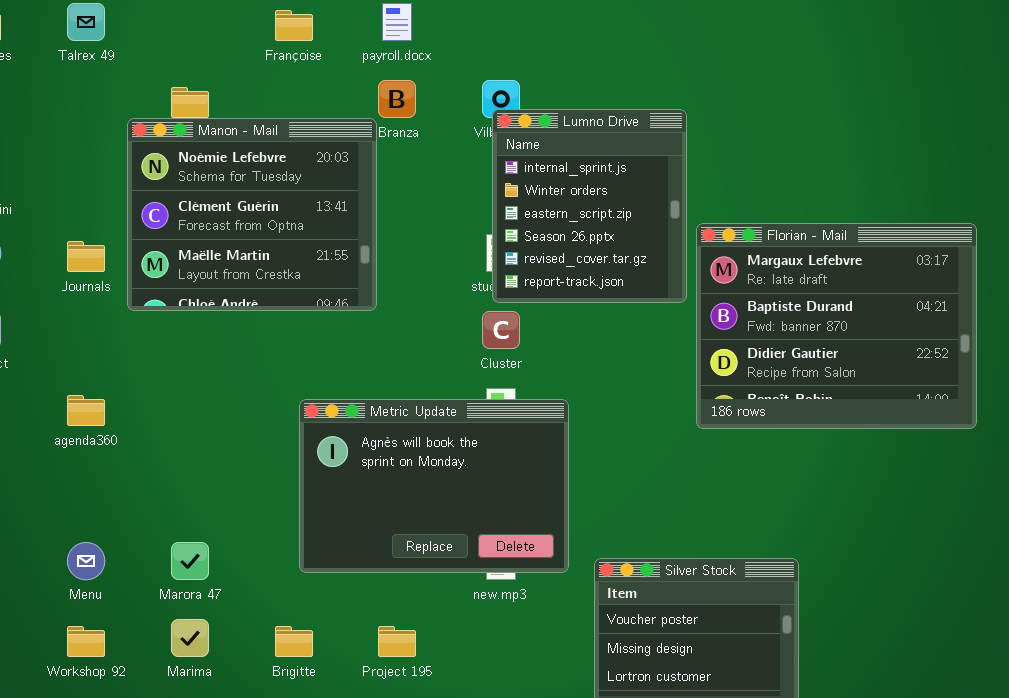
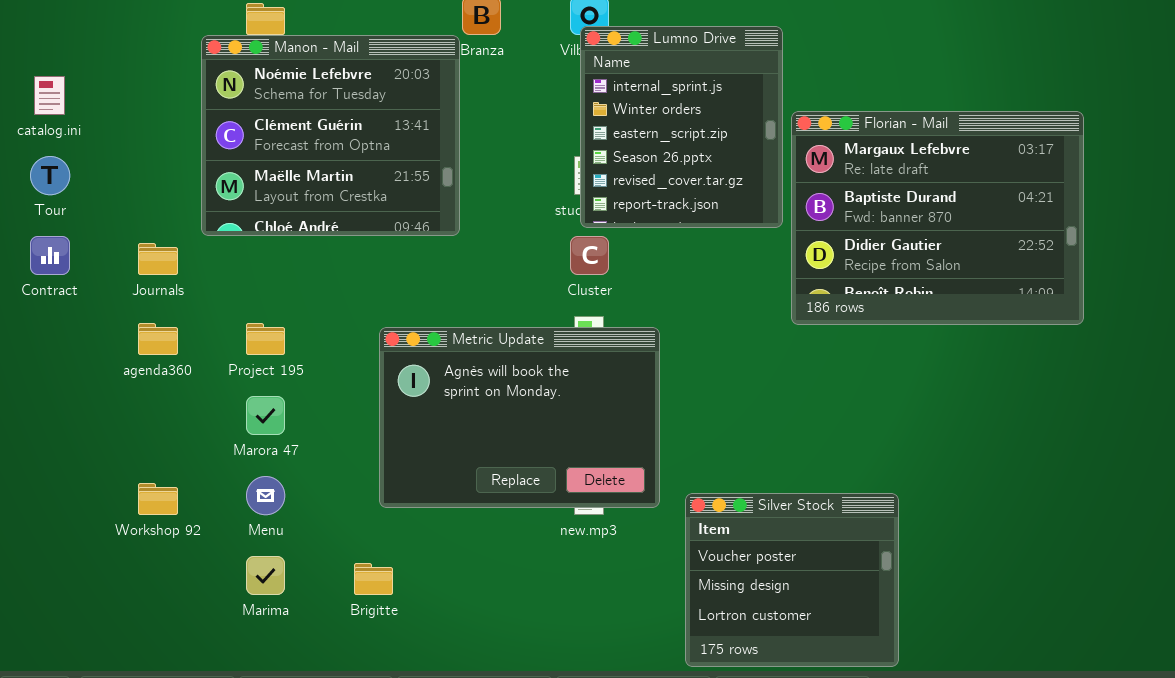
Florian - Mail: [696,223,977,429] -> [791,111,1084,325], moved
Journals: [67,241,105,272] -> [138,243,178,275], moved
Menu: [67,542,105,580] -> [246,476,285,515], moved
Marora 47: [171,542,209,580] -> [246,396,285,435], moved
Workshop 92: [67,626,105,657] -> [138,483,178,515], moved
Project 195: [378,626,416,657] -> [246,323,285,355], moved

